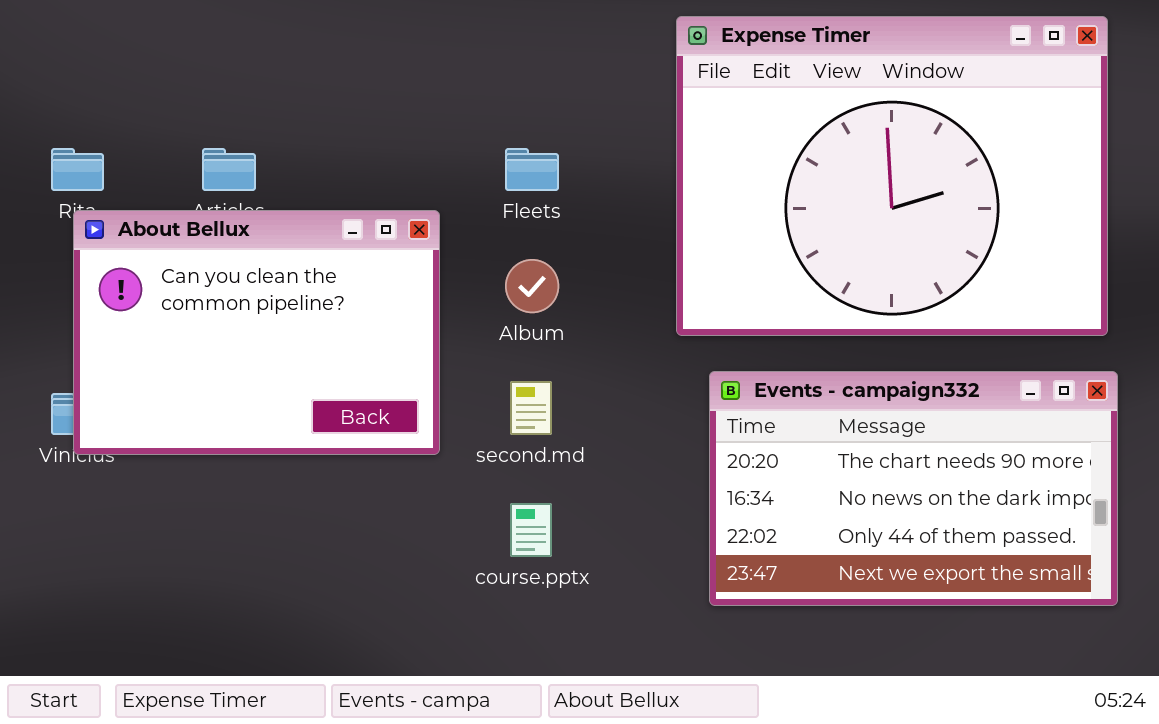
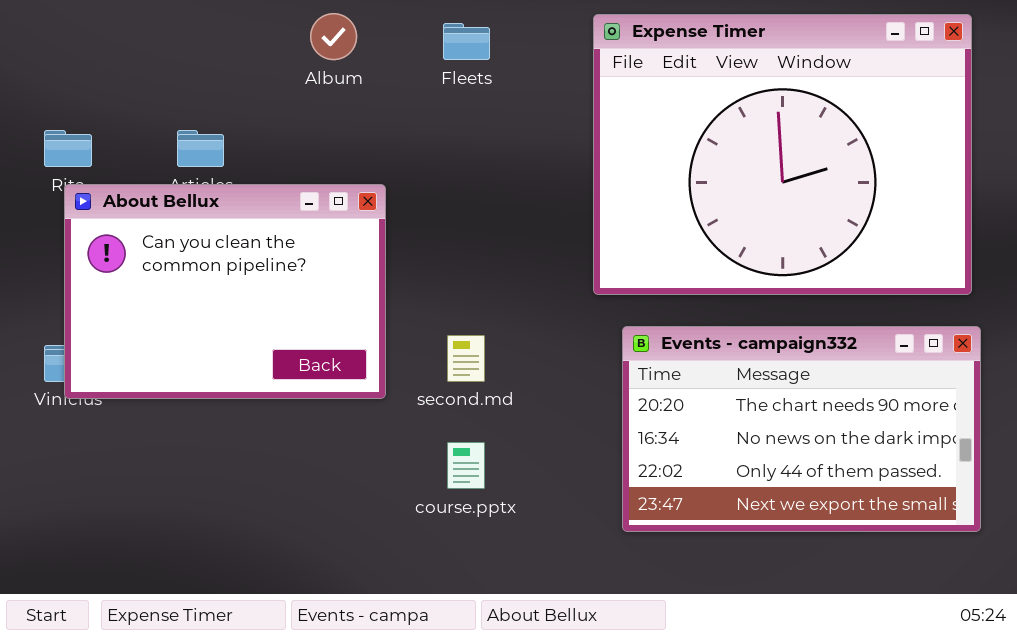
Fleets: [505,148,559,191] -> [443,23,490,60], moved
Album: [505,259,559,313] -> [310,13,357,60], moved

